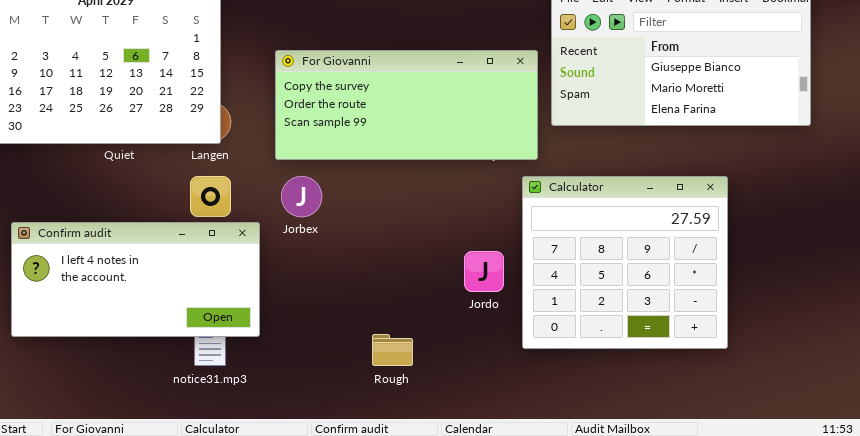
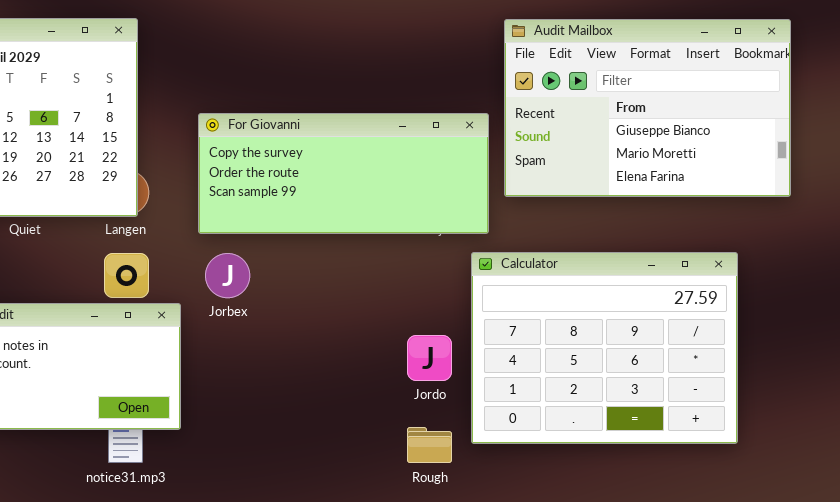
Calculator: [522,176,728,349] -> [471,252,738,444], resized
Rough: [372,334,413,366] -> [407,427,452,463], moved

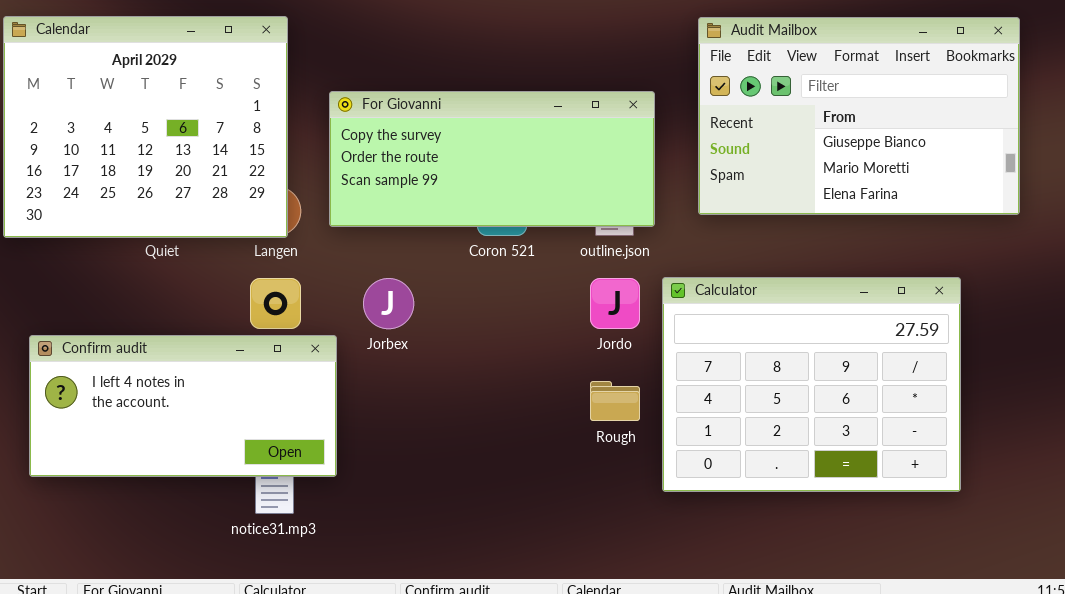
For Giovanni: [198,113,489,234] -> [329,91,655,227], moved
Jordo: [407,335,452,381] -> [590,278,640,329], moved
Rough: [407,427,452,463] -> [590,381,640,421], moved

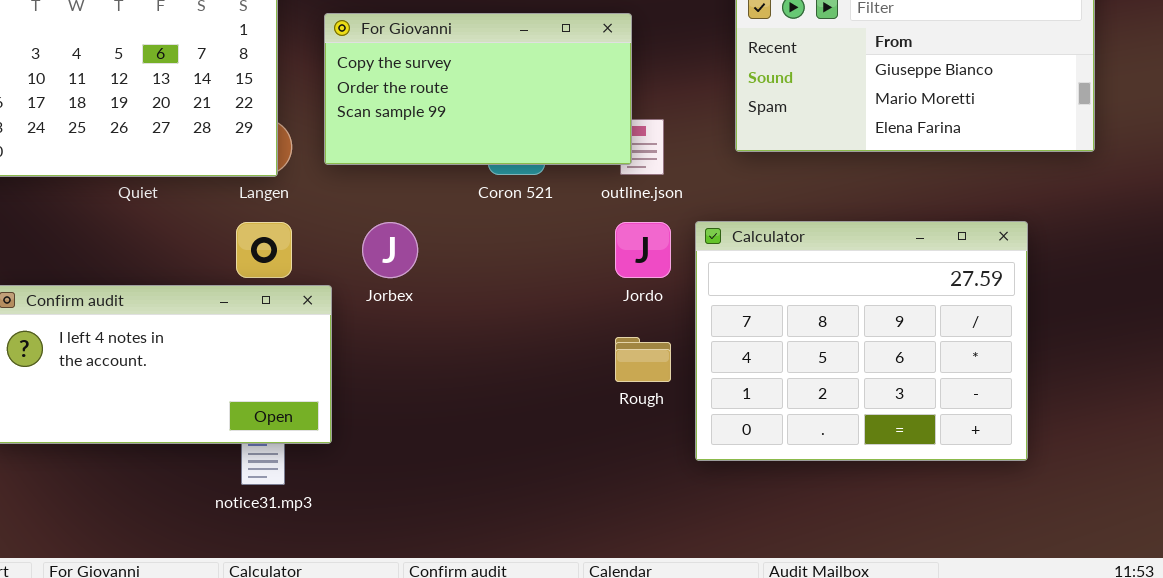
For Giovanni: [329,91,655,227] -> [324,13,632,165], resized

